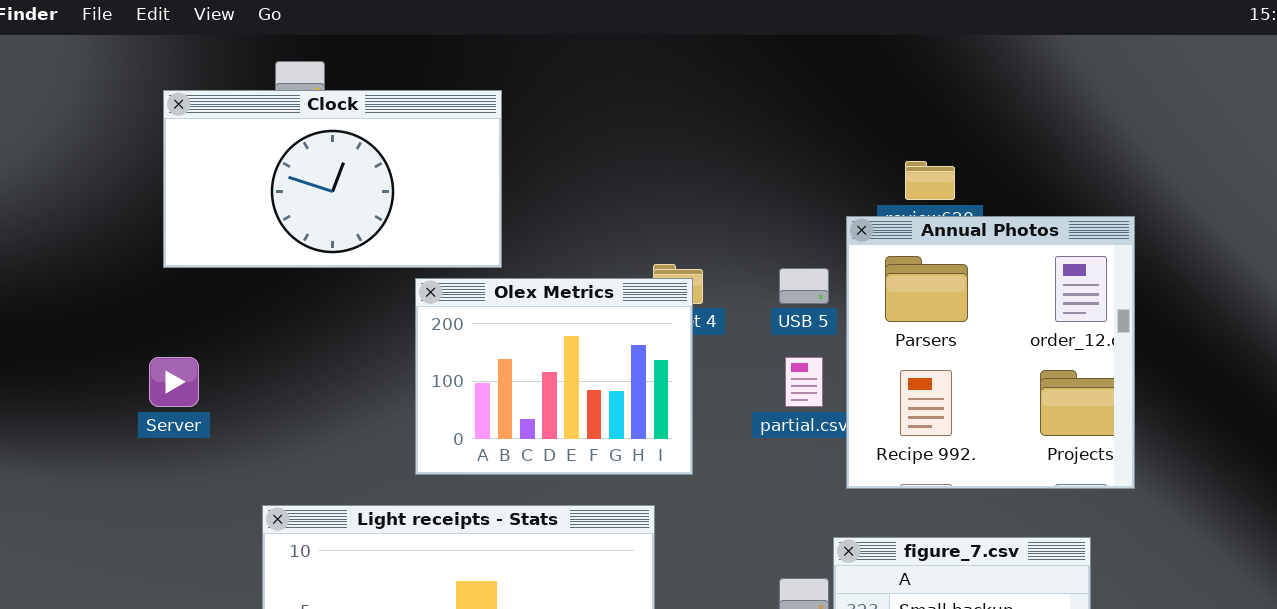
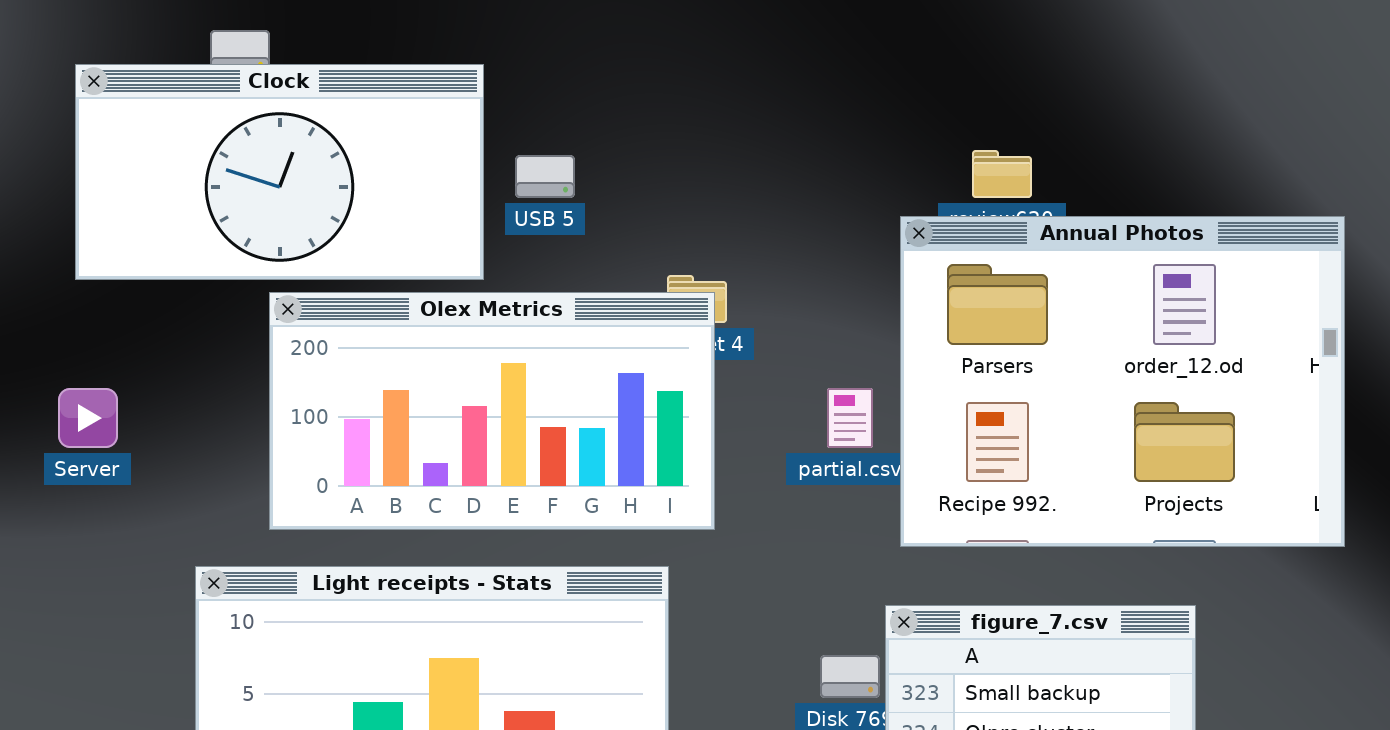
Annual Photos: [846,216,1135,489] -> [900,216,1345,547], resized
USB 5: [779,268,829,304] -> [515,155,575,198], moved
Olex Metrics: [415,278,693,475] -> [269,292,715,530], resized

